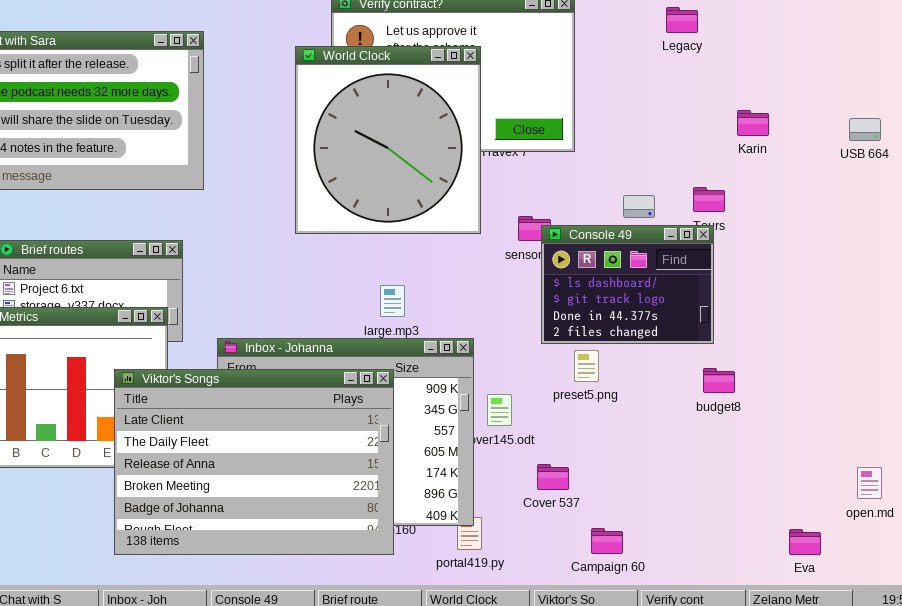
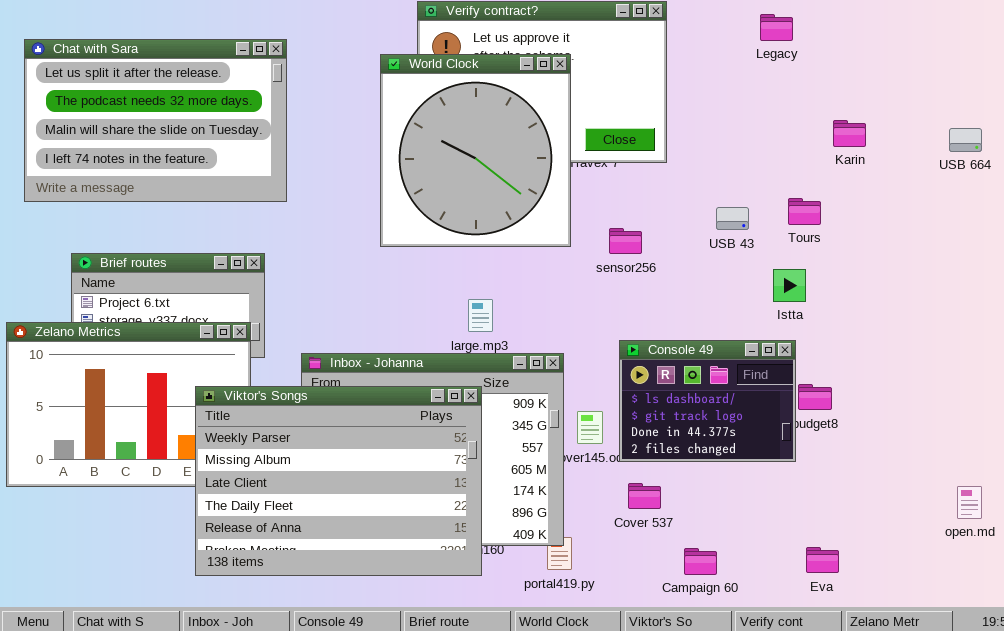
Console 49: [541,225,714,344] -> [619,340,796,462], moved
Viktor's Songs: [114,369,394,555] -> [195,386,482,576], scrolled up 2 rows
Eva: [789,529,821,555] -> [806,547,839,573], moved

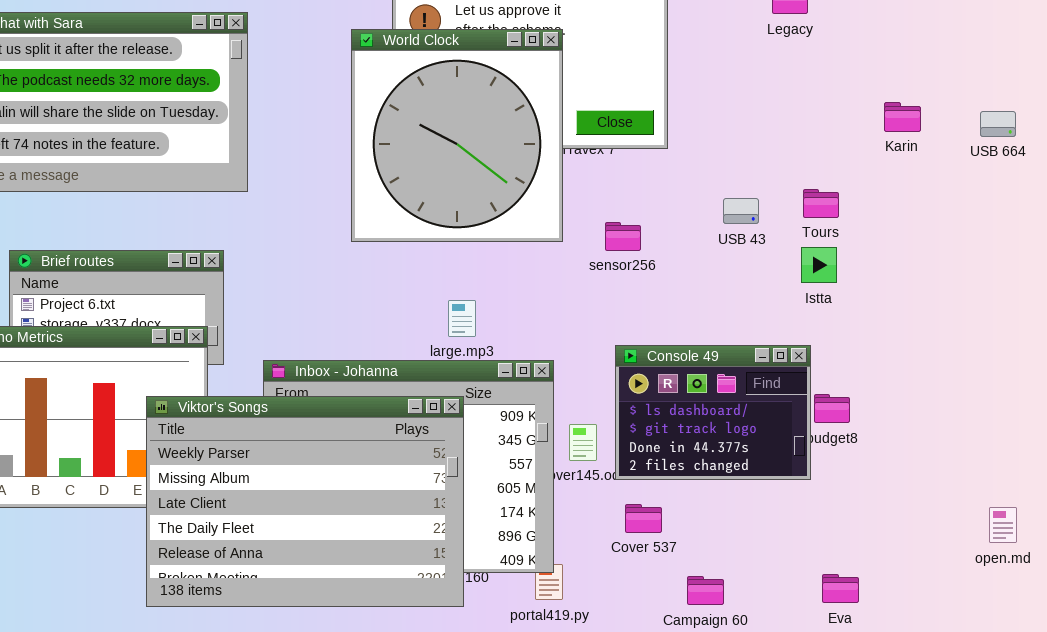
Karin: [833,120,866,147] -> [884,102,921,132], moved
Istta: [773,269,806,302] -> [801,247,837,283], moved

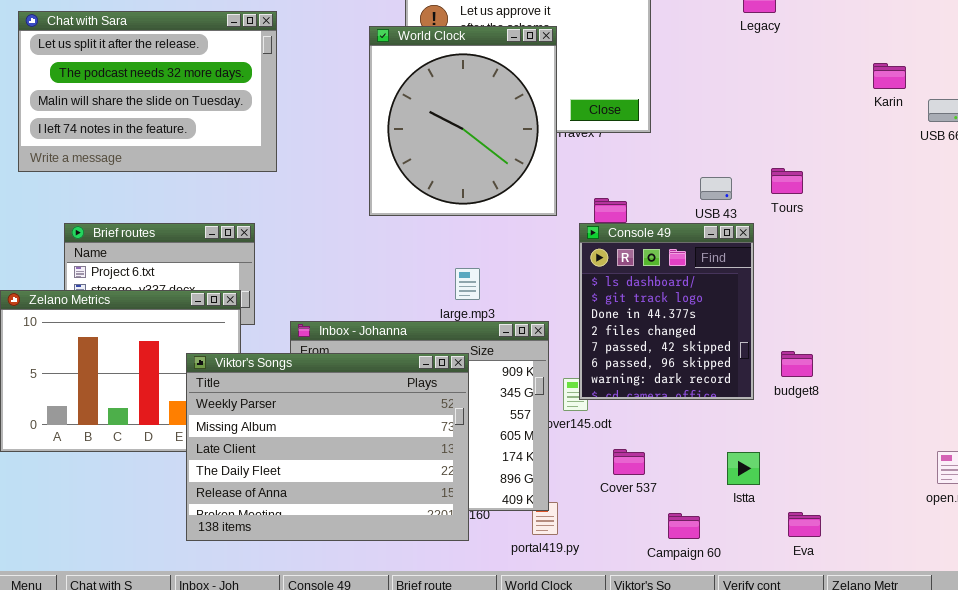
Karin: [884,102,921,132] -> [873,63,906,89], moved
Istta: [801,247,837,283] -> [727,452,760,485], moved
Console 49: [615,345,811,480] -> [579,223,754,400], moved, resized

